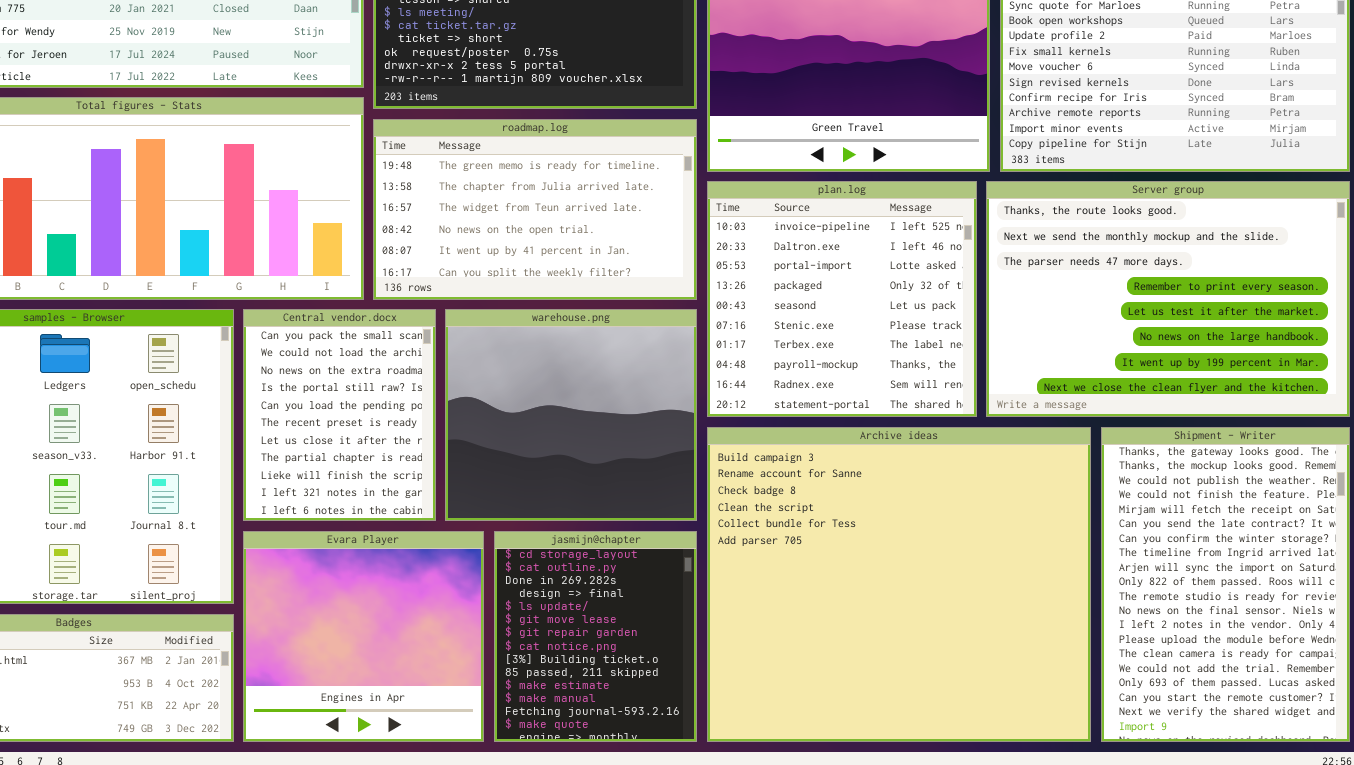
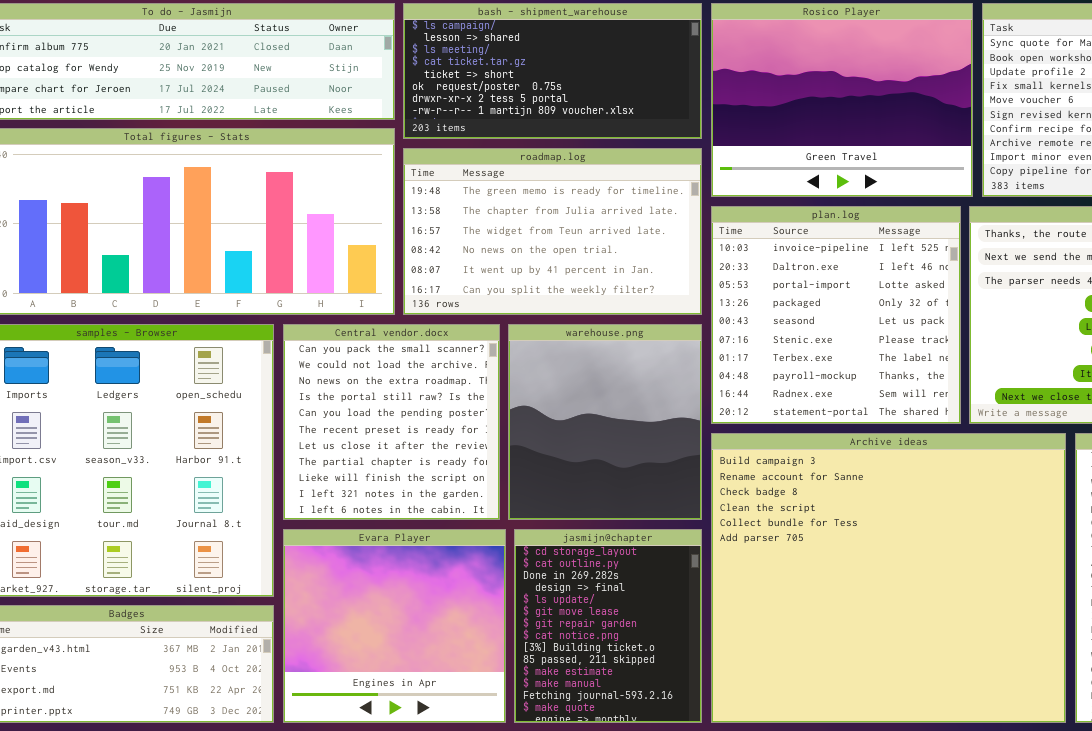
Central vendor.docx: [243,309,436,521] -> [283,324,500,520], resized
warehouse.png: [445,309,697,521] -> [508,324,702,520], resized

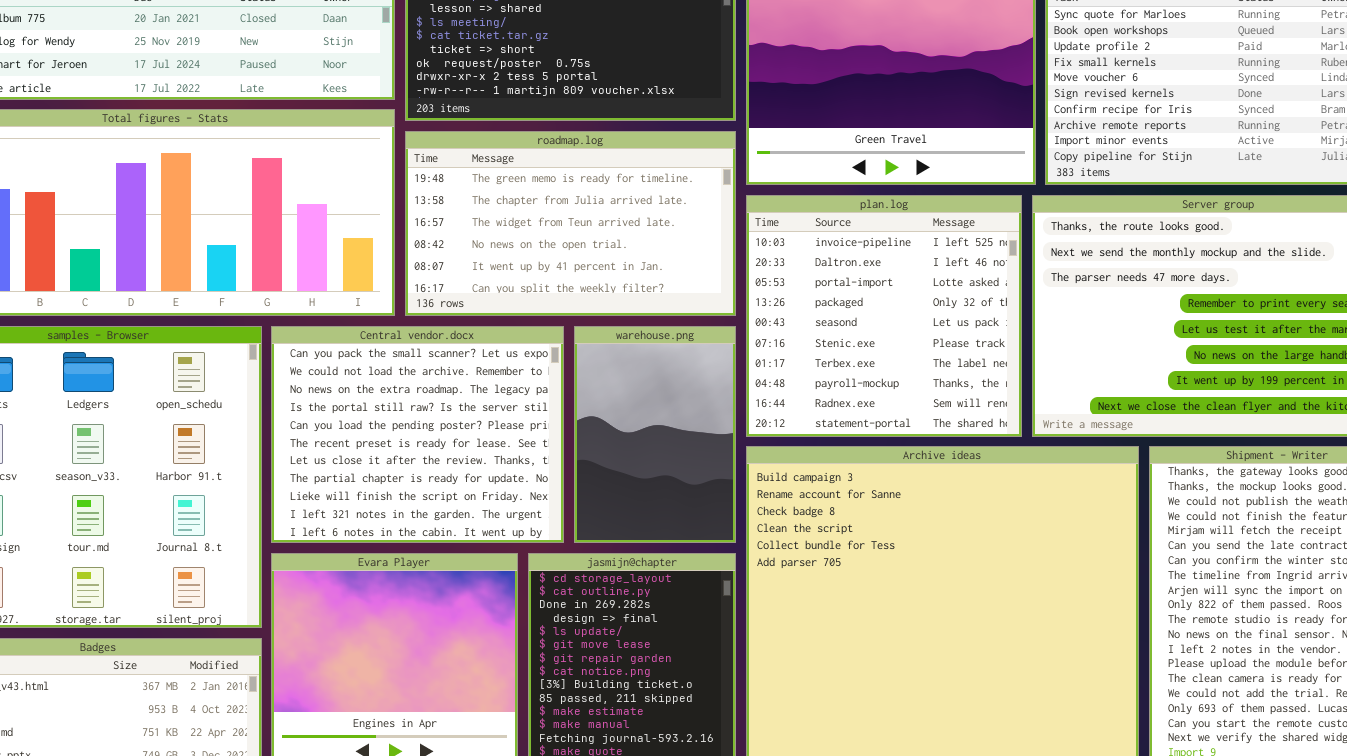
Central vendor.docx: [283,324,500,520] -> [271,326,564,543], resized
warehouse.png: [508,324,702,520] -> [574,326,736,543], resized

